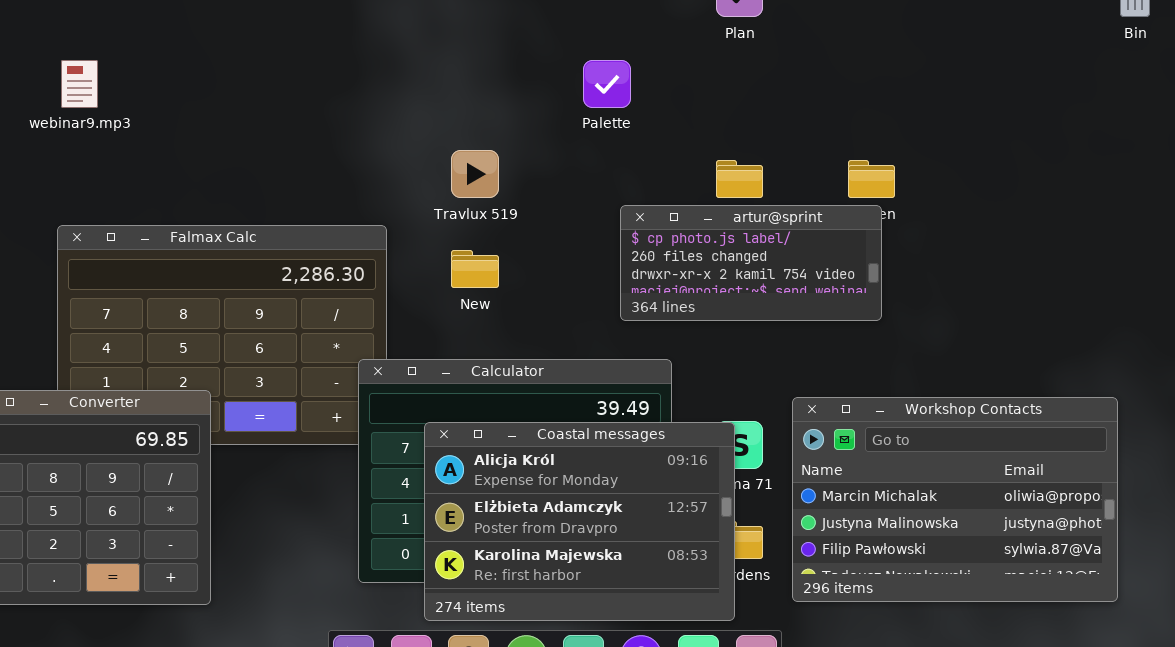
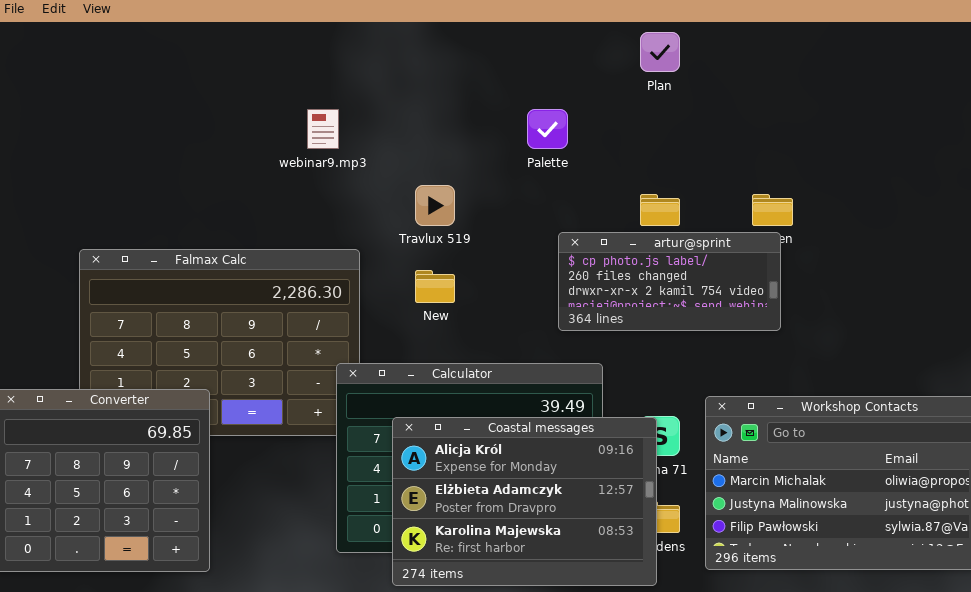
webinar9.mp3: [61,60,98,108] -> [307,109,339,149], moved

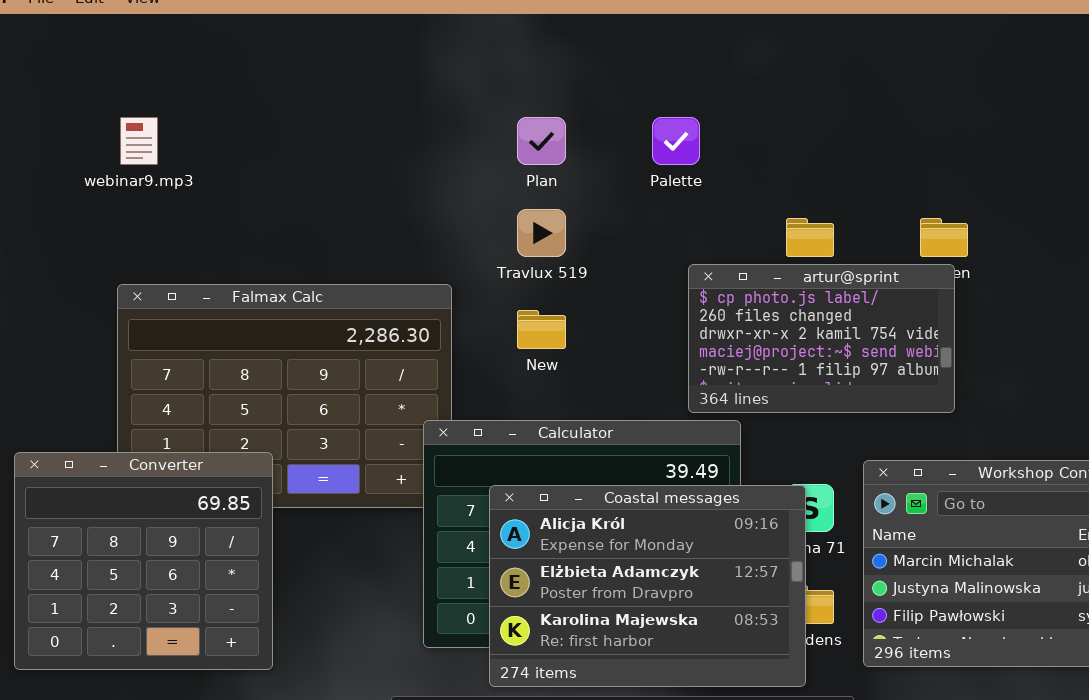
Plan: [640,32,680,72] -> [517,117,566,165], moved
webinar9.mp3: [307,109,339,149] -> [120,117,158,165], moved
artur@sprint: [558,232,781,331] -> [688,264,955,413], resized

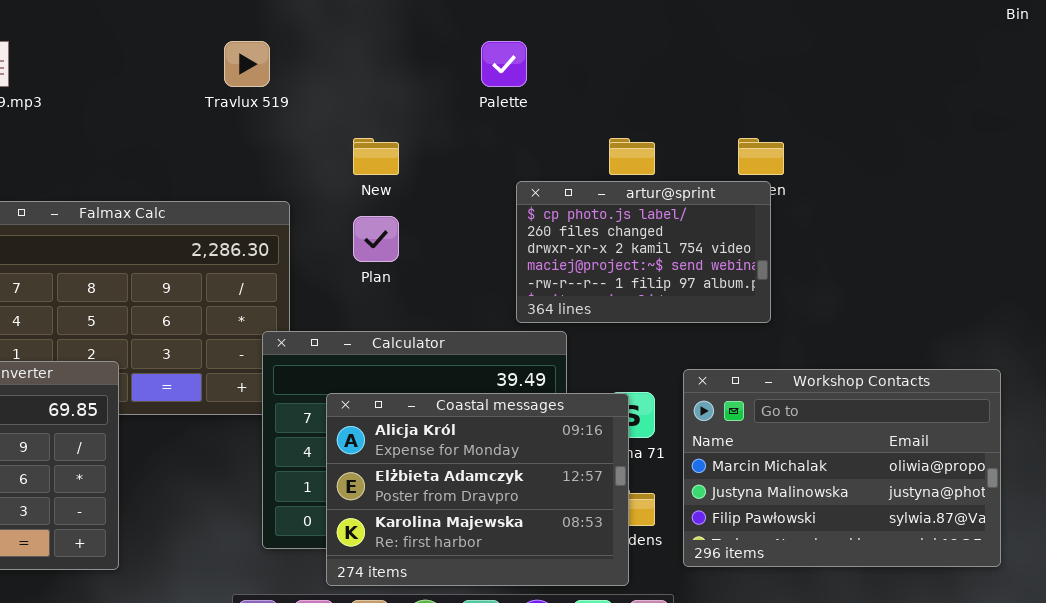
Plan: [517,117,566,165] -> [353,216,399,262], moved
Travlux 519: [517,209,566,257] -> [224,41,270,87], moved
New: [517,310,566,349] -> [353,138,399,175], moved

